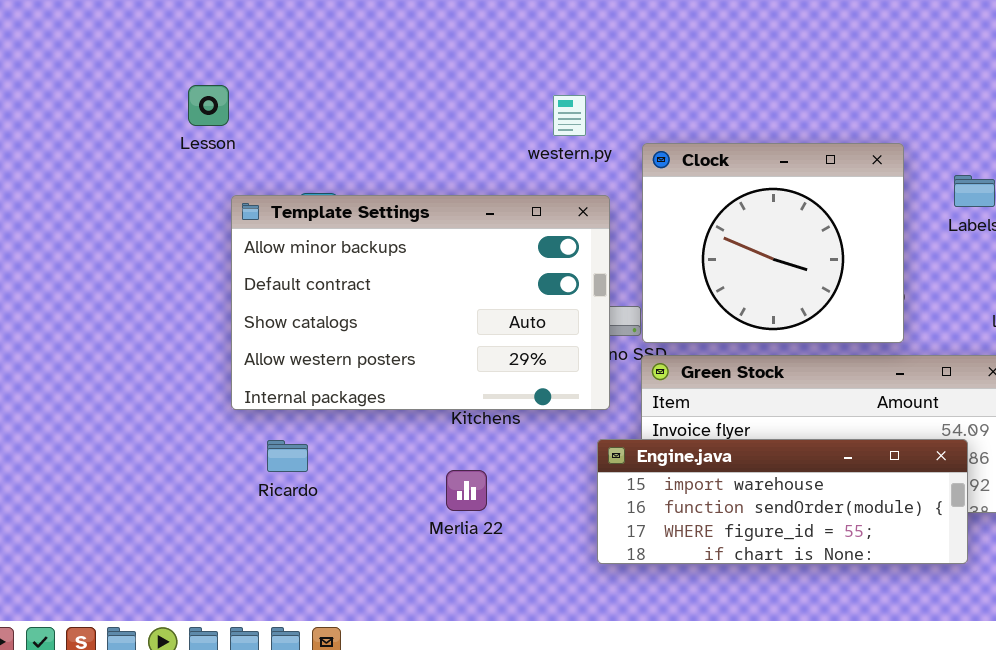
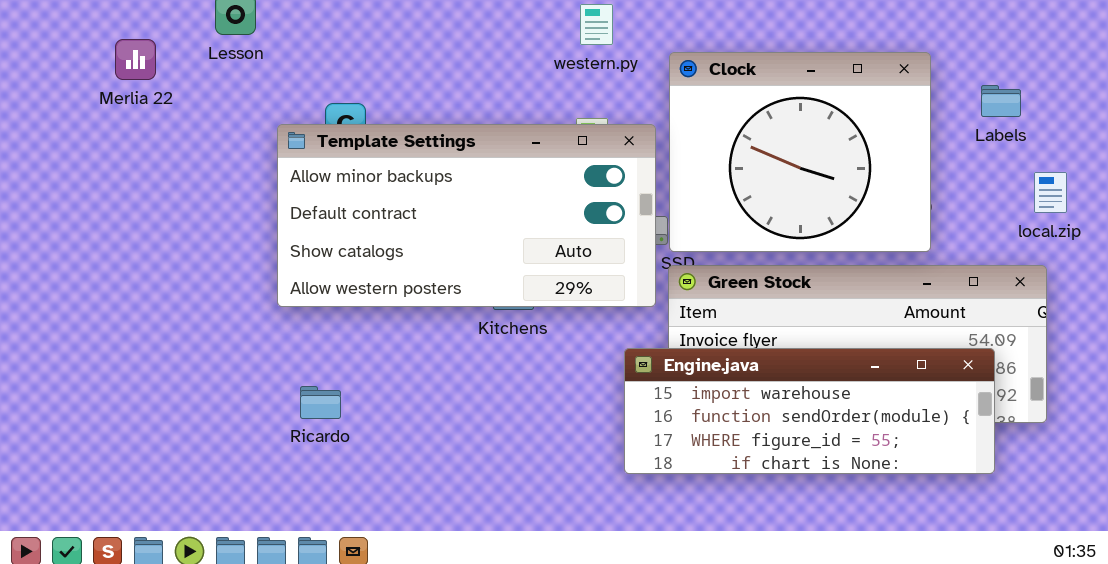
Template Settings: [231,195,610,410] -> [277,124,656,307], moved, resized
Ricardo: [267,440,308,472] -> [300,386,341,419], moved
Merlia 22: [446,470,487,511] -> [115,39,156,80], moved

